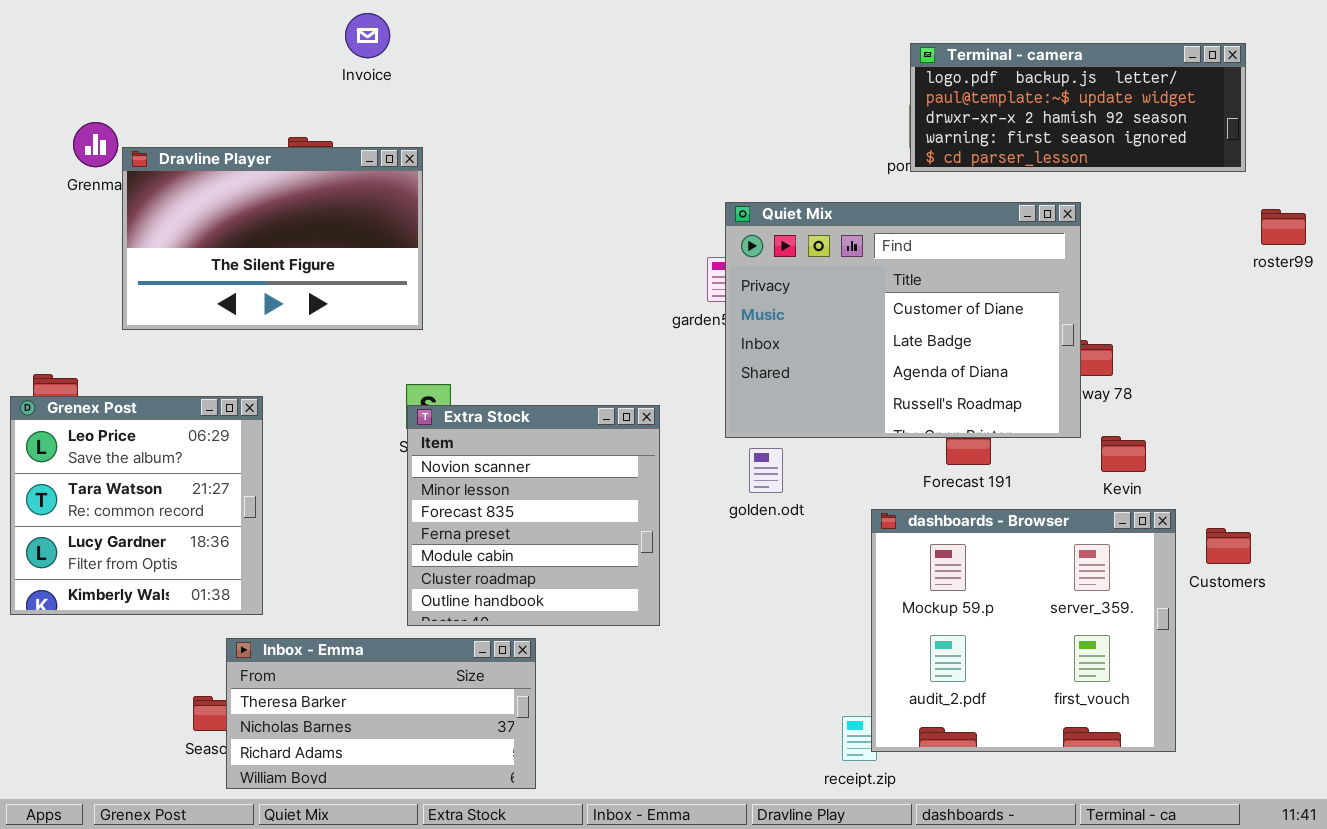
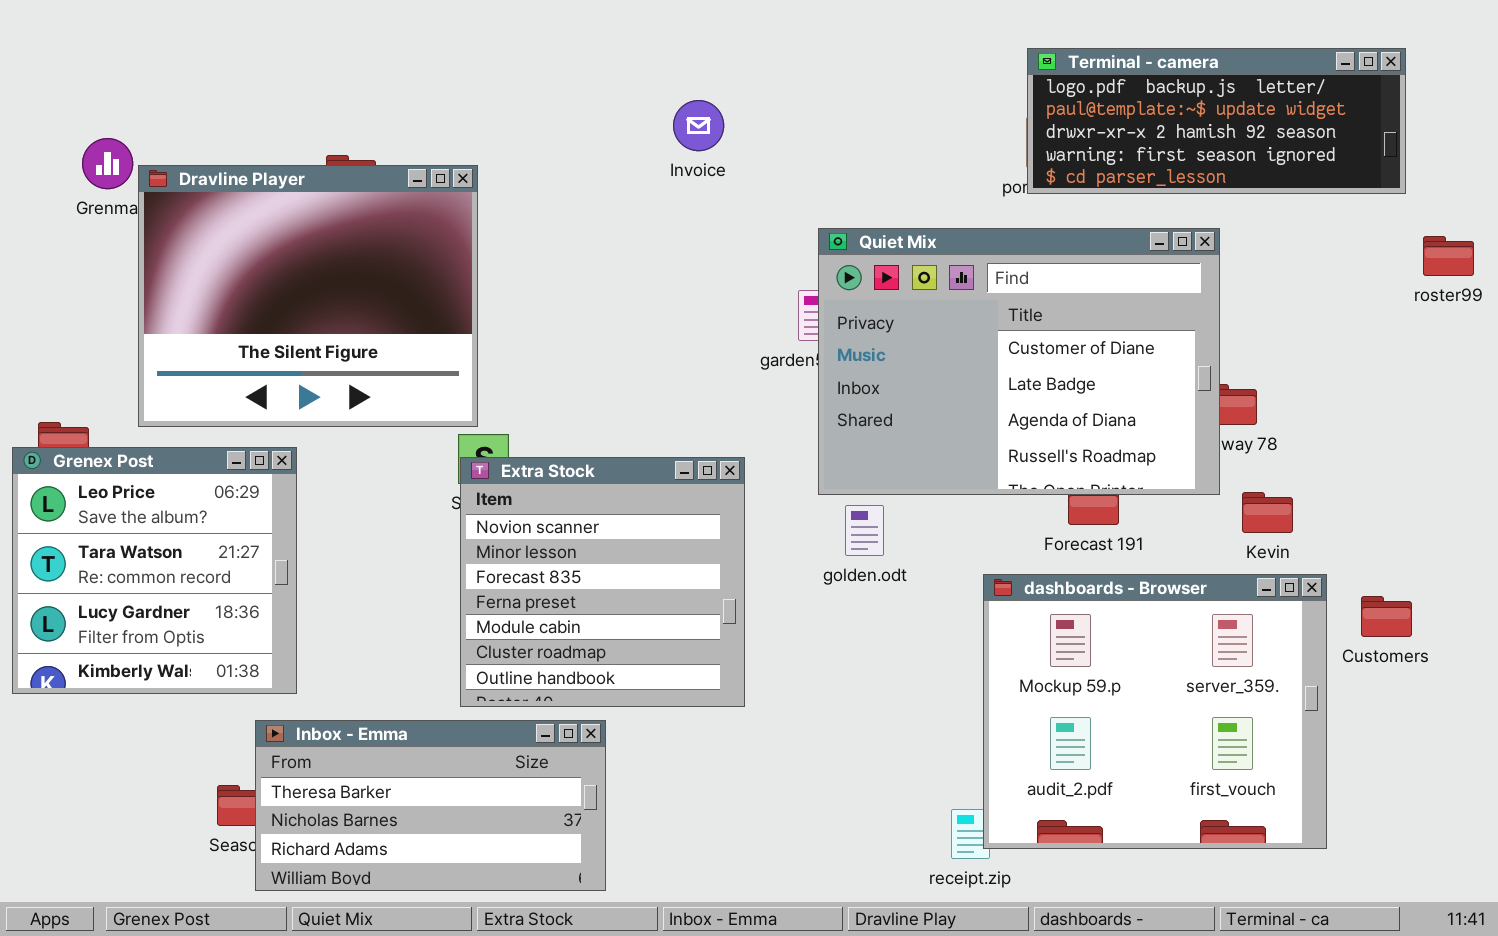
Invoice: [345,13,390,58] -> [673,100,724,151], moved
Dravline Player: [122,147,423,330] -> [138,165,478,427], resized

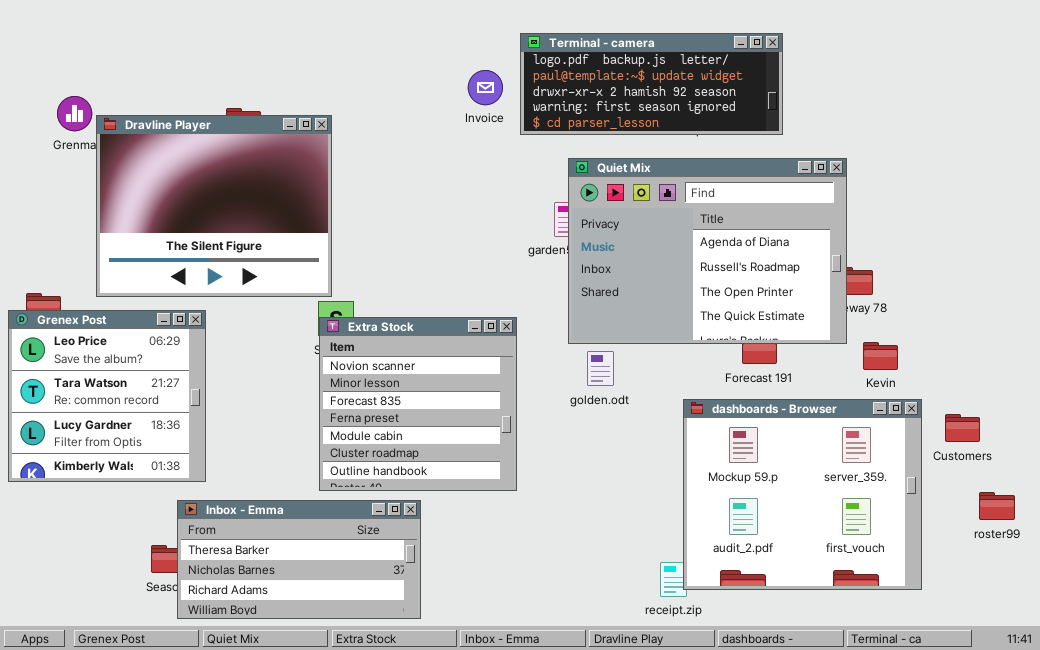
Terminal - camera: [1027,48,1406,194] -> [520,33,783,135], moved
Quiet Mix: [818,228,1220,495] -> [568,158,847,344], scrolled down 2 rows
roster99: [1423,236,1474,276] -> [979,492,1015,520], moved

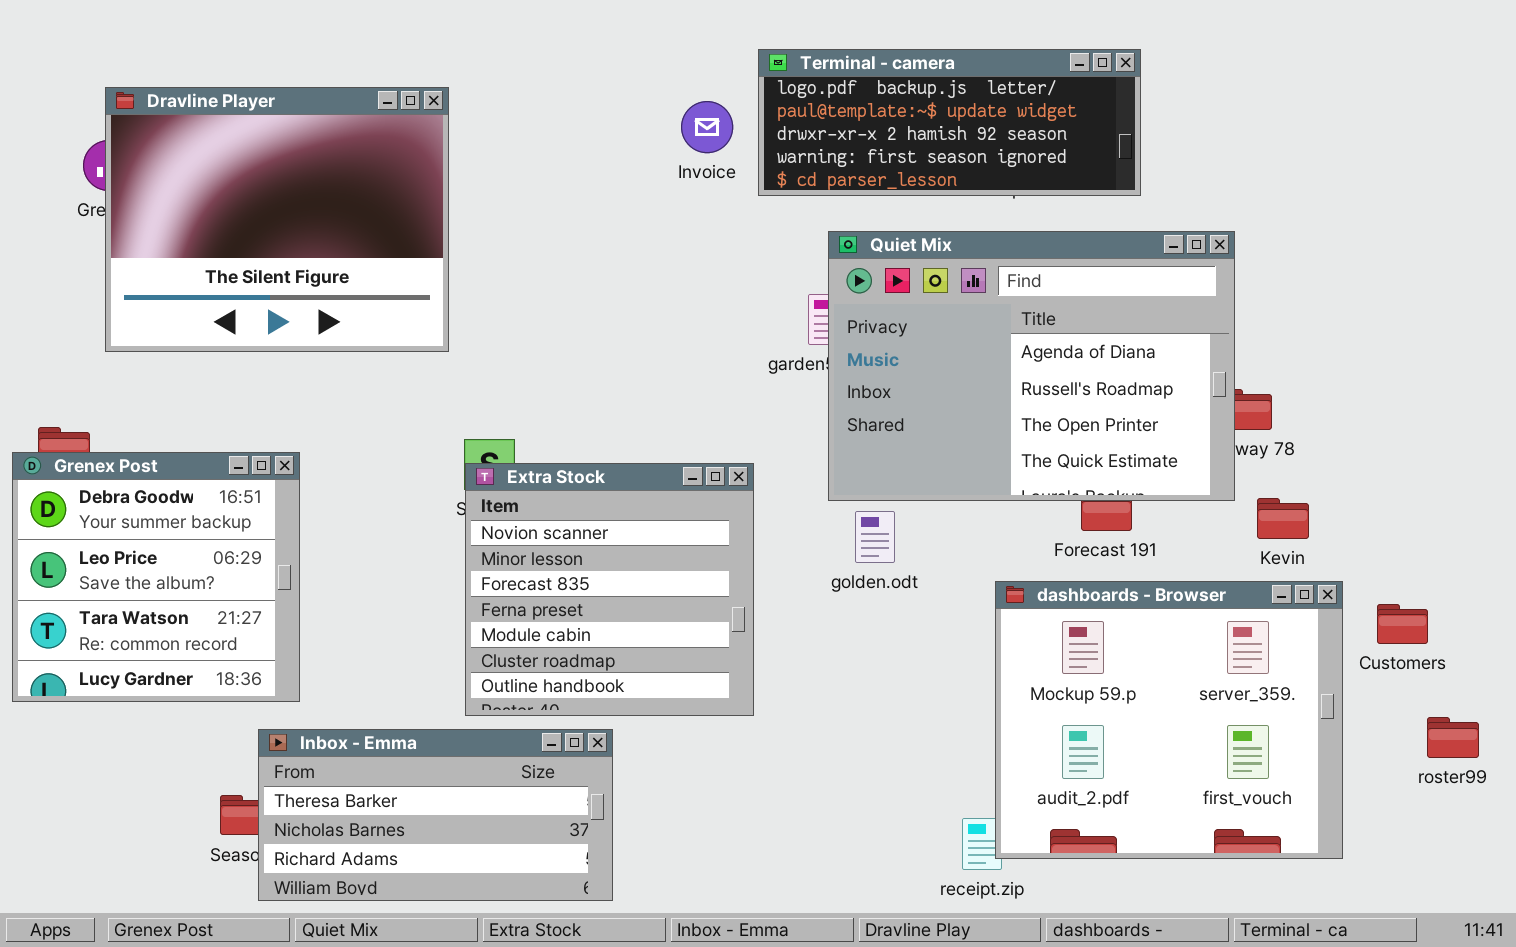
Dravline Player: [96,115,332,297] -> [105,87,449,352], moved
Grenex Post: [8,310,206,482] -> [12,452,300,702], scrolled up 1 row

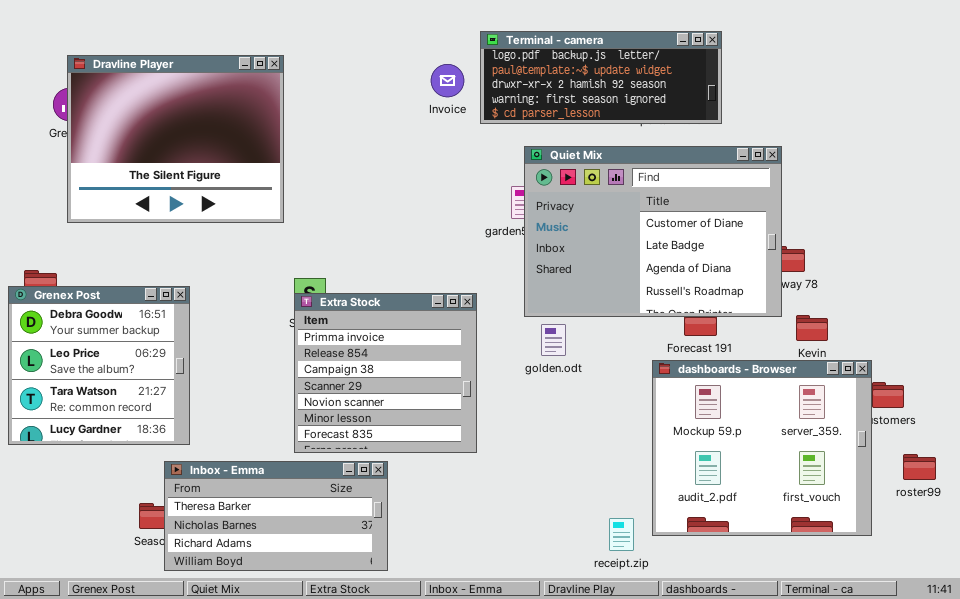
Quiet Mix: [828,231,1235,501] -> [524,146,782,317], scrolled up 2 rows
Extra Stock: [465,463,754,716] -> [294,293,477,453], scrolled up 4 rows
dashboards - Browser: [995,581,1343,859] -> [652,360,872,536], moved

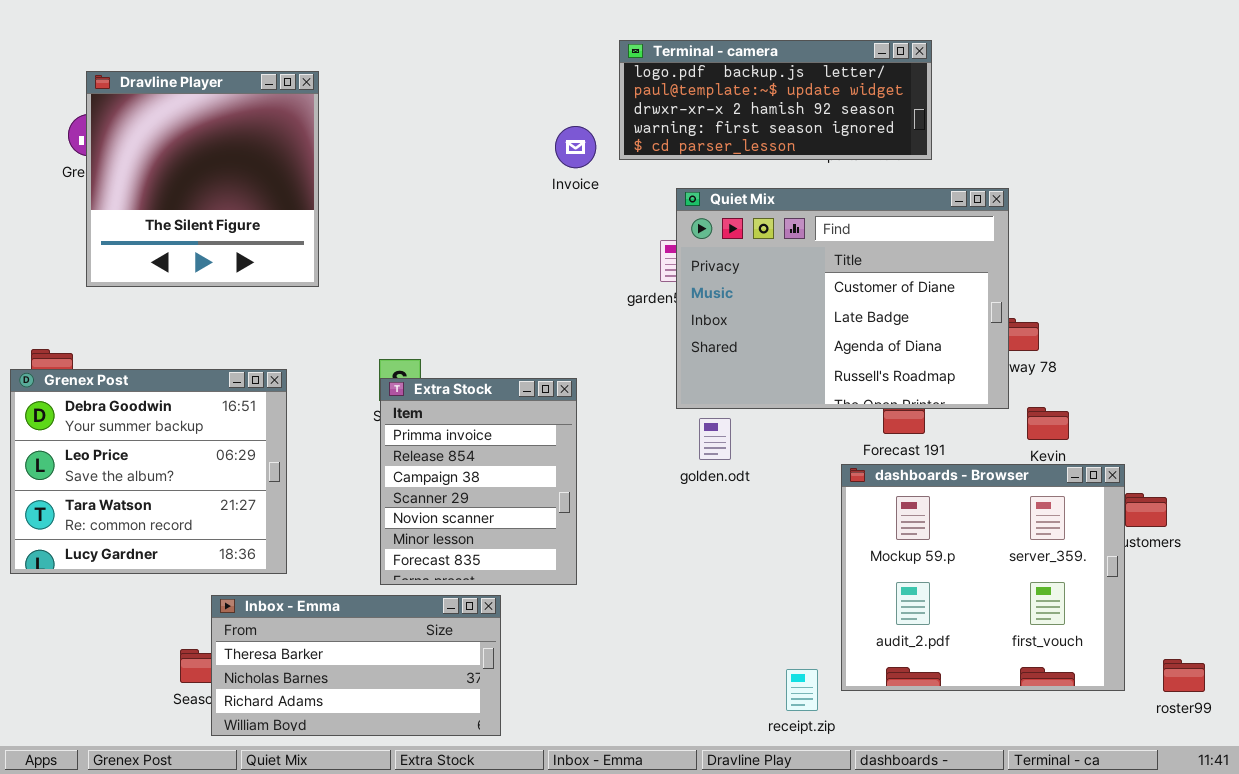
Dravline Player: [67,55,284,223] -> [86,71,319,287], resized
Invoice: [431,64,464,97] -> [555,126,596,168], moved
Grenex Post: [8,286,190,445] -> [10,369,287,574], resized
Extra Stock: [294,293,477,453] -> [380,378,577,585], resized
roster99: [903,454,936,480] -> [1163,659,1205,692], moved

